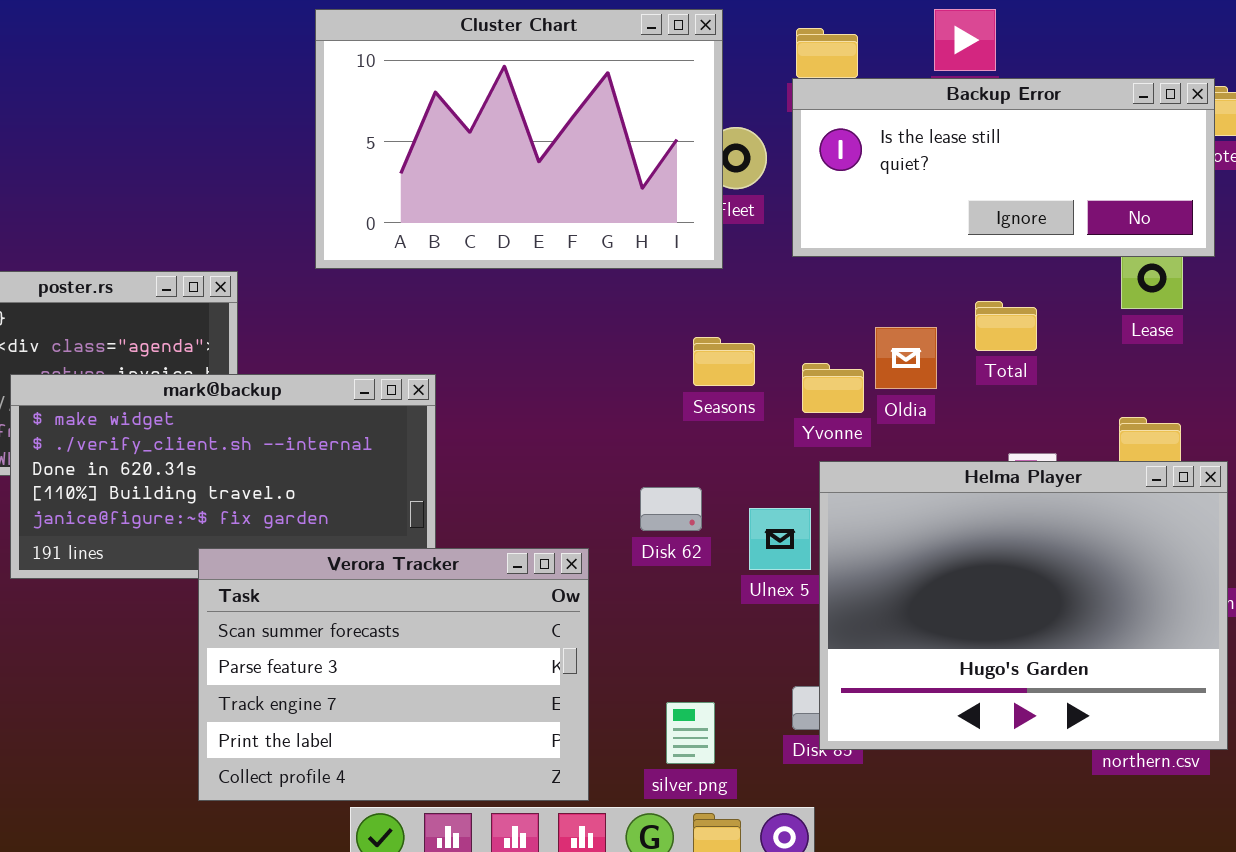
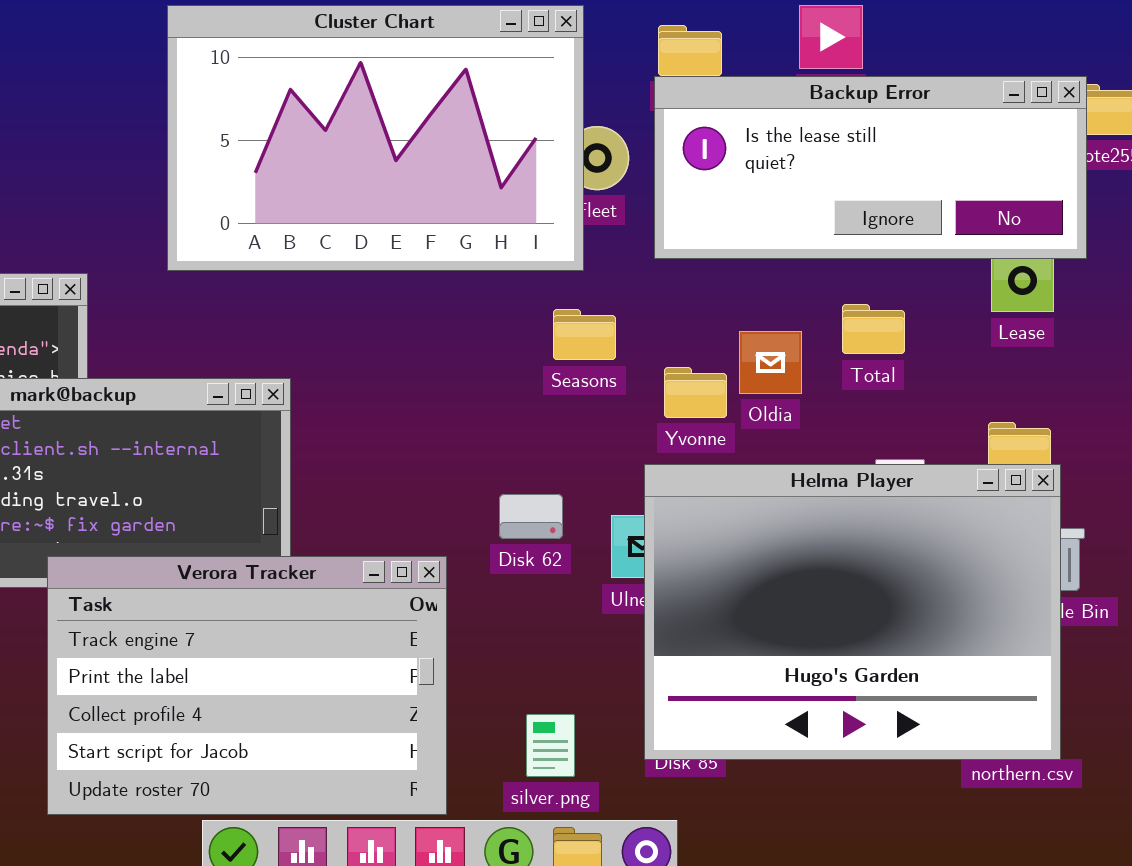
Seasons: [693,337,755,386] -> [553,309,616,360], moved
Helma Player: [819,461,1228,750] -> [644,464,1061,760], moved
Verora Tracker: [198,548,589,801] -> [47,556,447,815], scrolled down 2 rows

